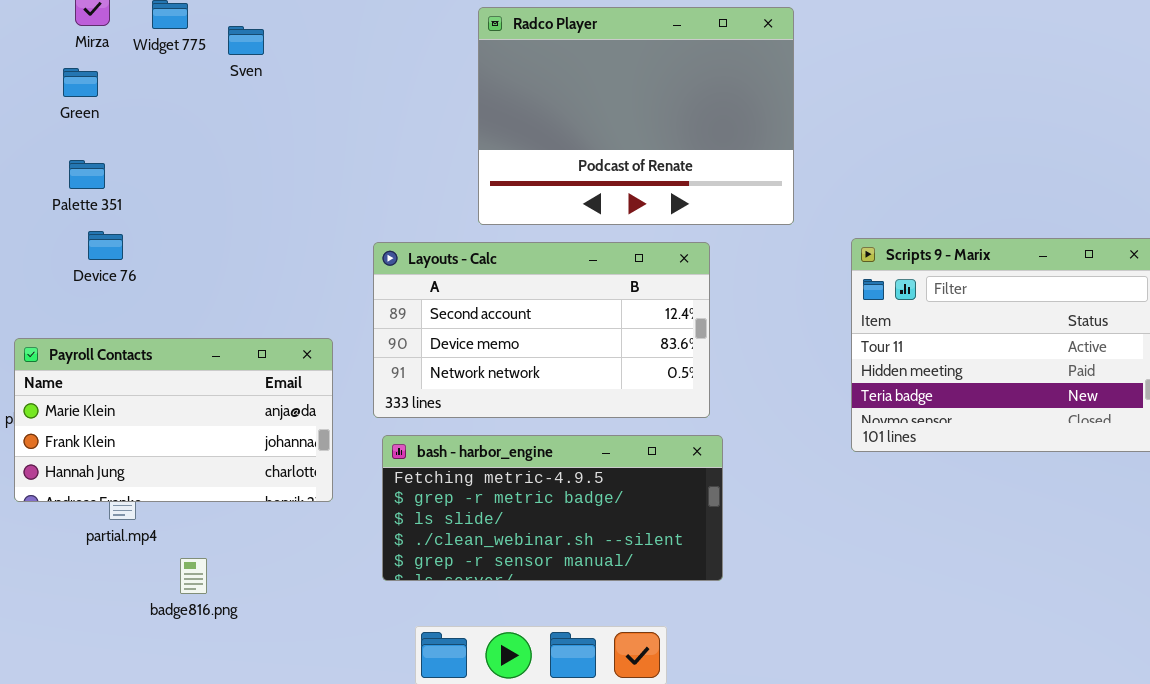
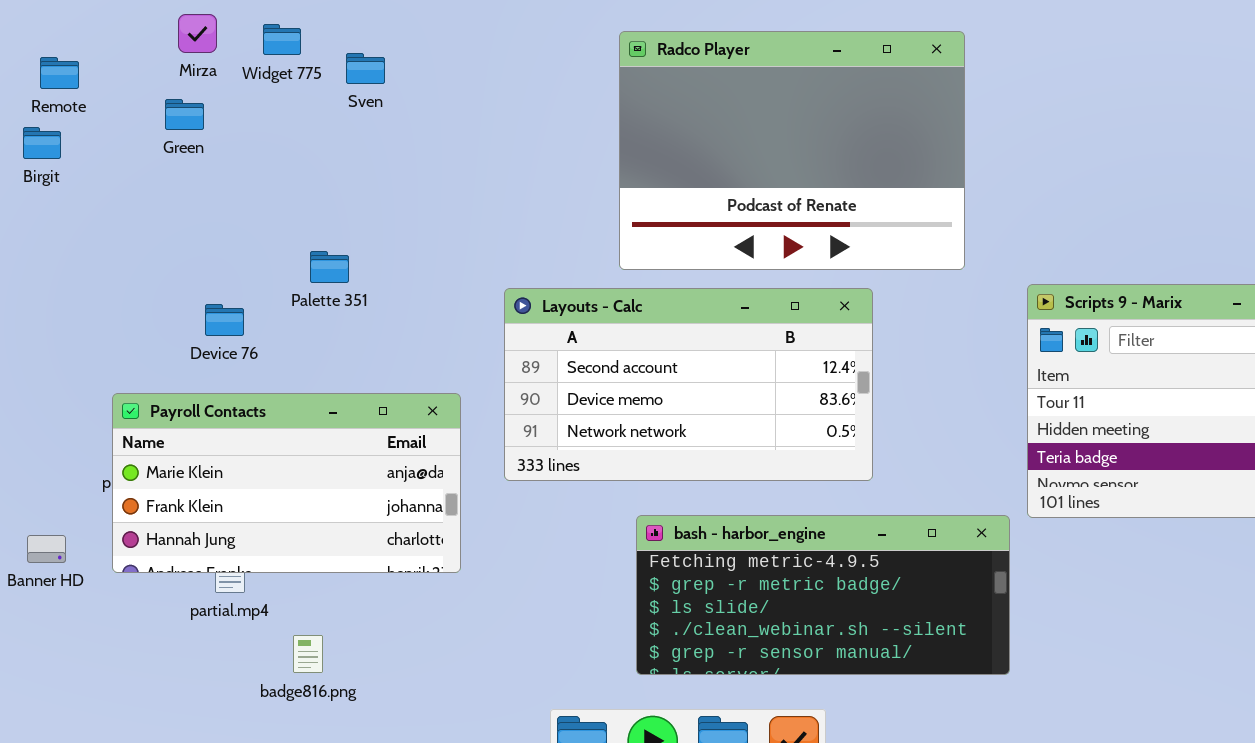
Palette 351: [69,160,105,189] -> [310,251,349,283], moved
Device 76: [88,231,123,260] -> [205,304,244,336], moved
bash - harbor_engine: [382,435,723,581] -> [636,515,1010,675], moved

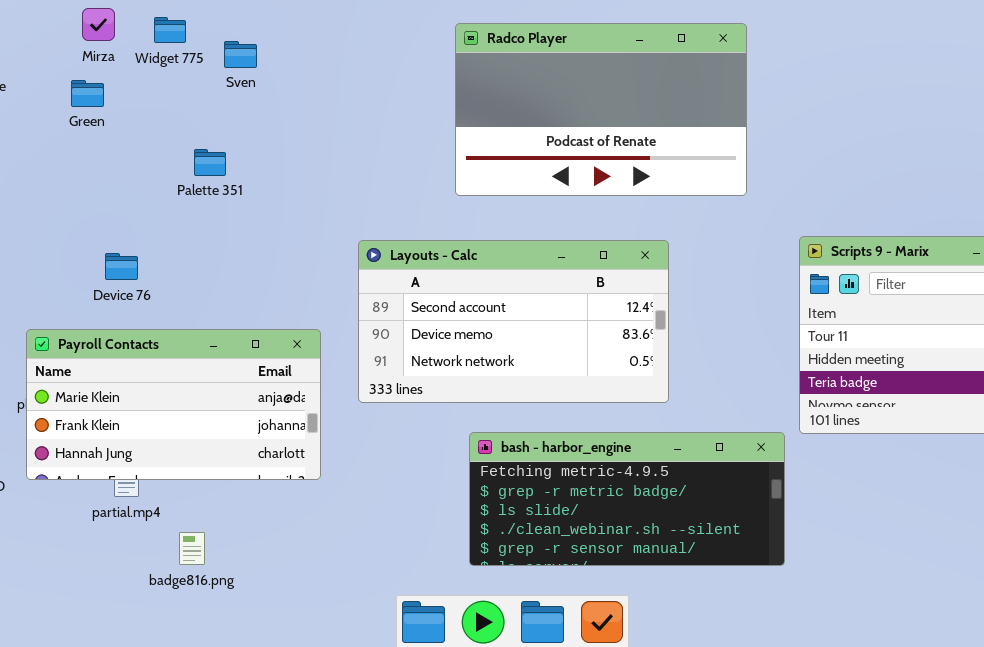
Radco Player: [619,31,965,270] -> [455,23,747,196], resized
Palette 351: [310,251,349,283] -> [194,149,226,176], moved

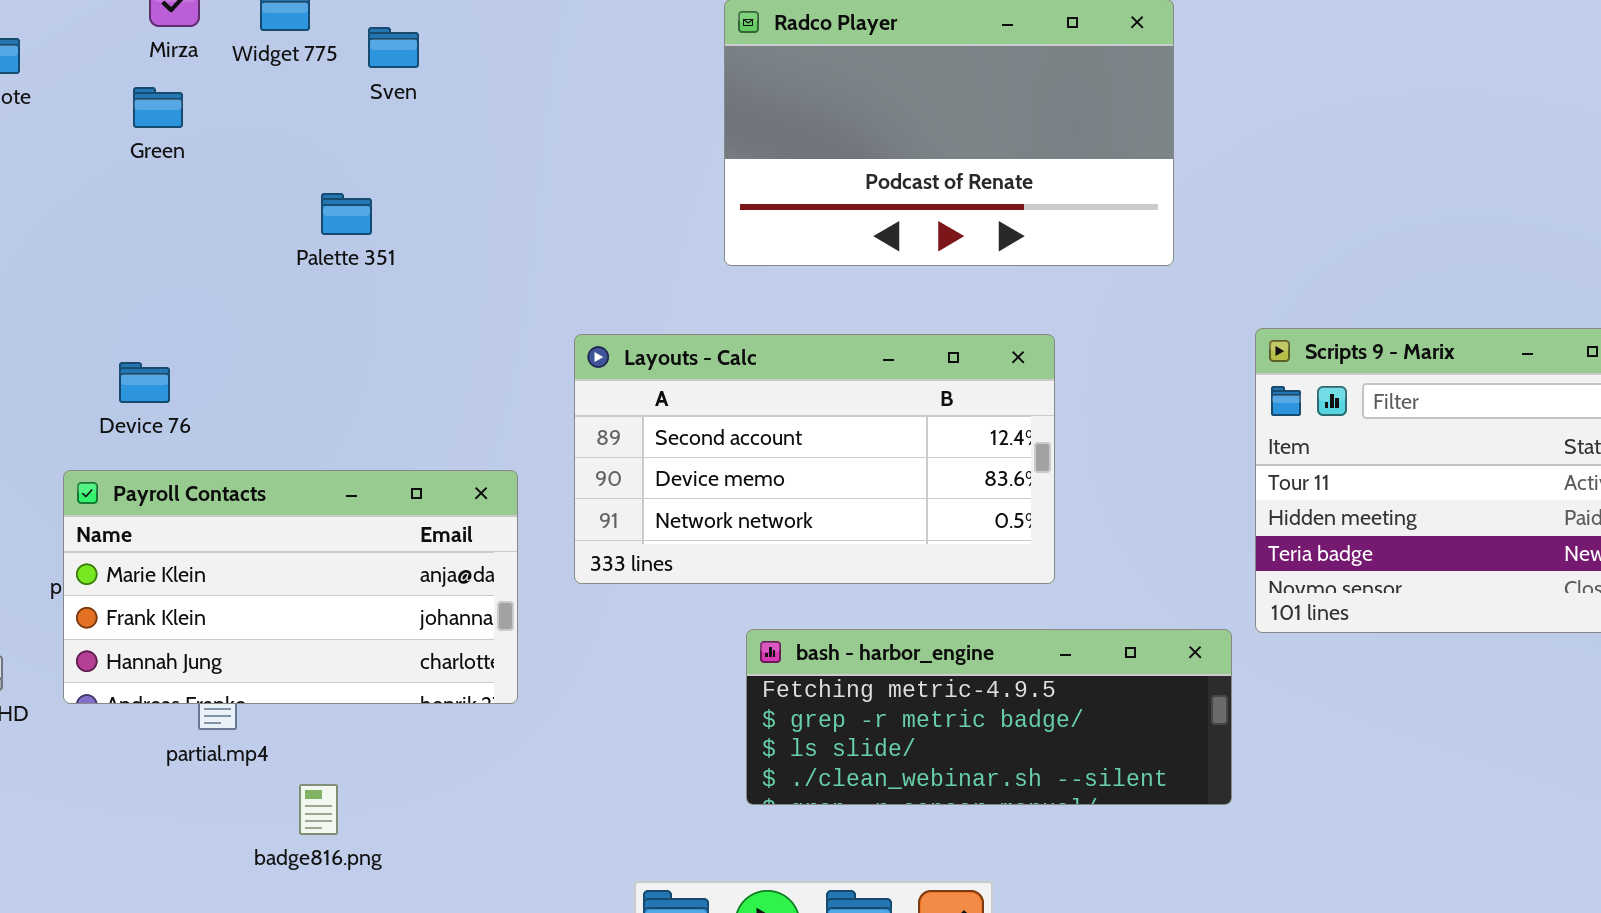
Device 76: [105,253,138,280] -> [119,362,170,403], moved
bash - harbor_engine: [469,432,785,566] -> [746,629,1232,805], resized

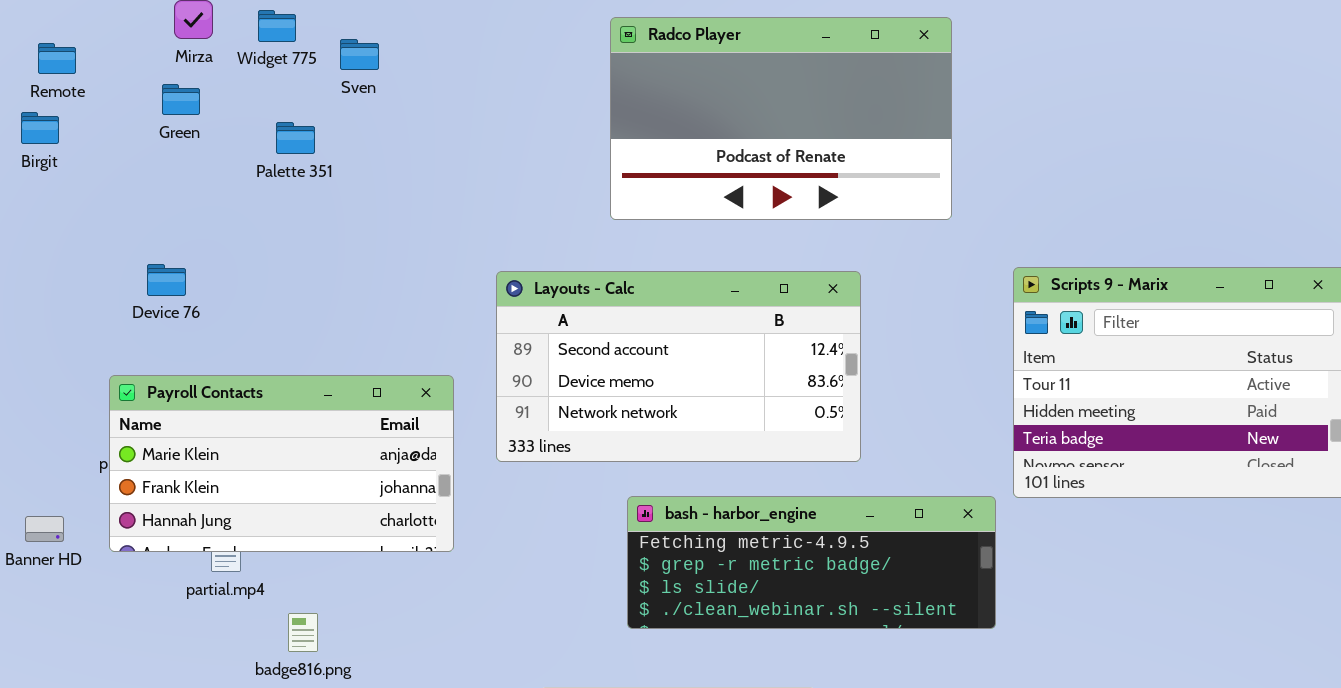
Palette 351: [321,193,372,235] -> [276,122,315,154], moved
Device 76: [119,362,170,403] -> [147,264,186,296], moved

